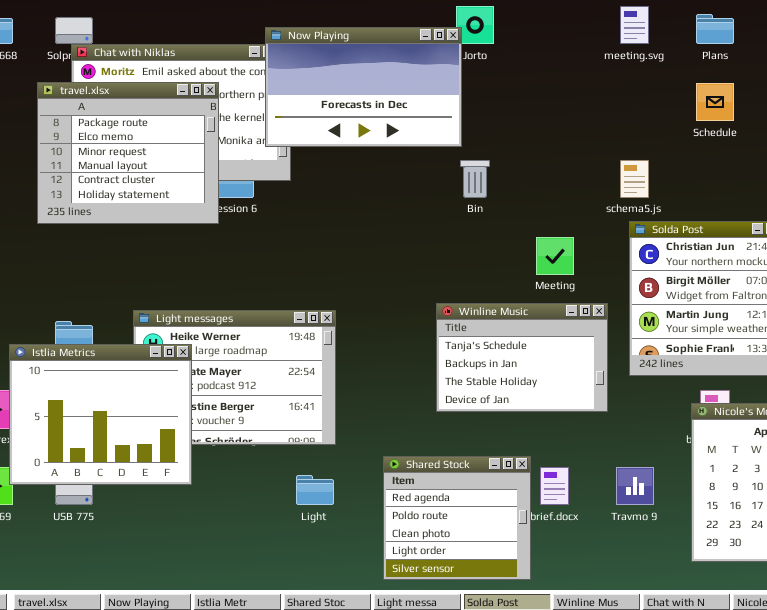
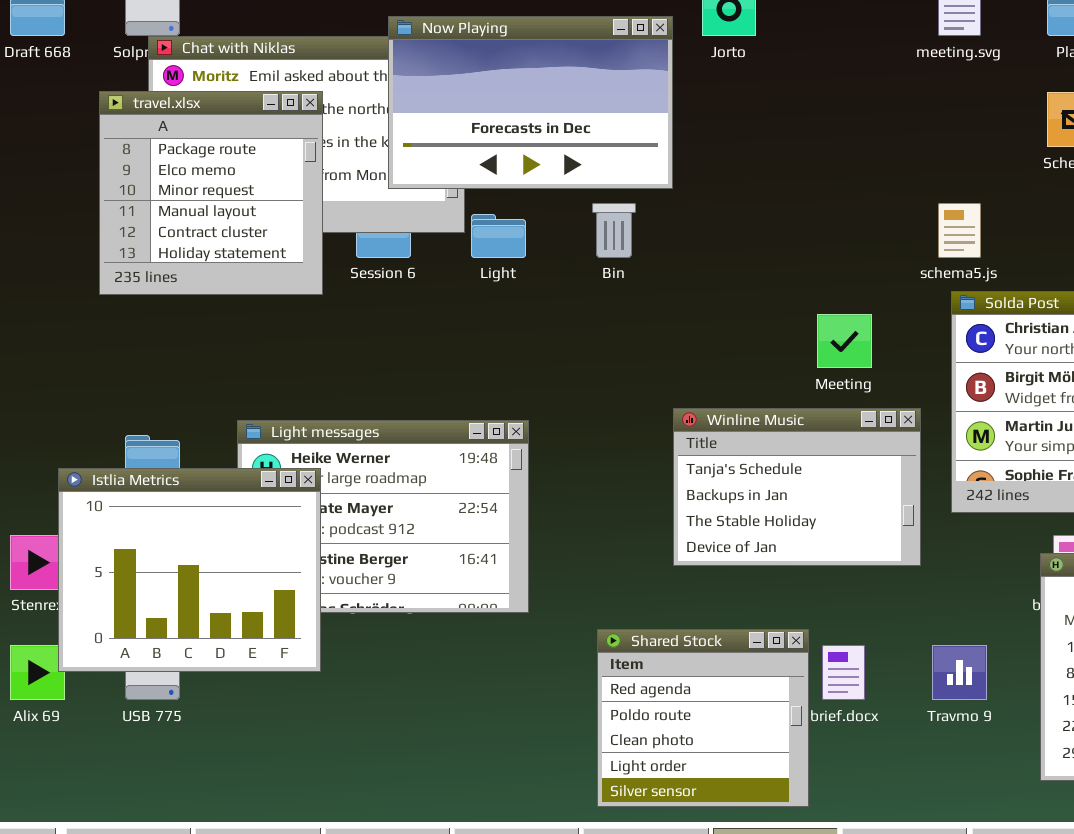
Now Playing: [265,27,462,147] -> [388,16,673,189], moved
travel.xlsx: [37,82,219,224] -> [99,91,323,295], resized
Bin: [460,160,490,198] -> [592,203,636,258], moved
Light: [296,475,334,505] -> [471,214,526,258], moved

